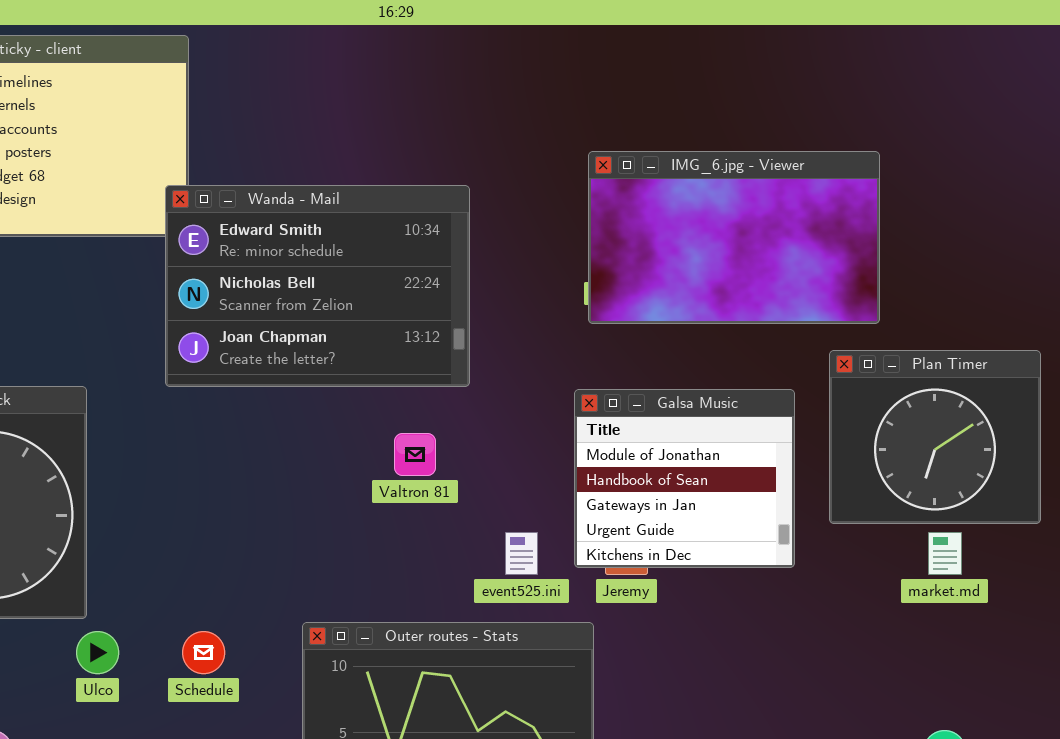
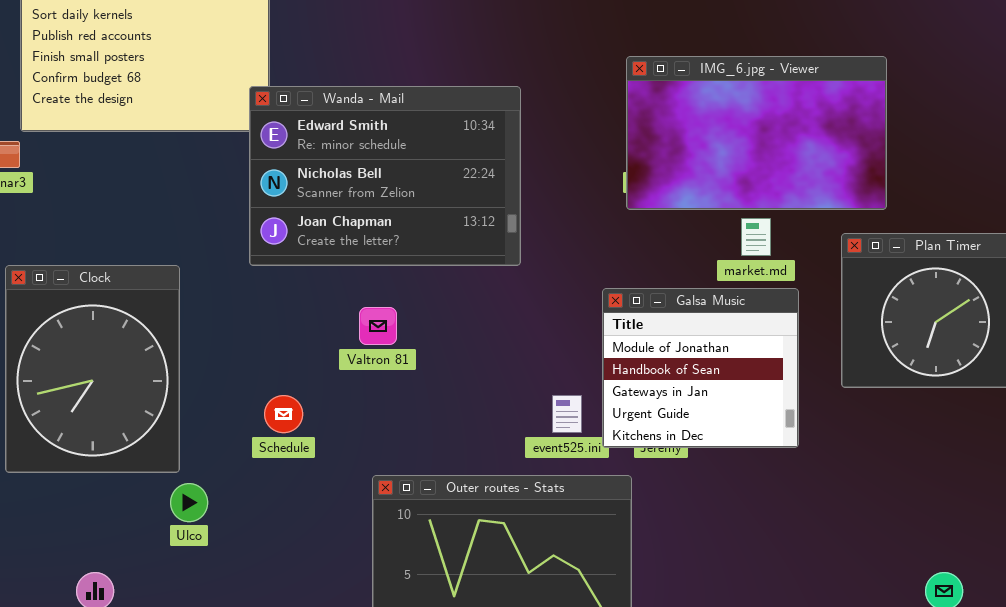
Galsa Music: [574,389,795,568] -> [602,288,799,448], moved
Valtron 81: [394,433,436,476] -> [359,307,397,345], moved
market.md: [928,532,962,575] -> [741,218,771,256], moved
Schedule: [182,631,225,674] -> [264,395,303,433], moved

